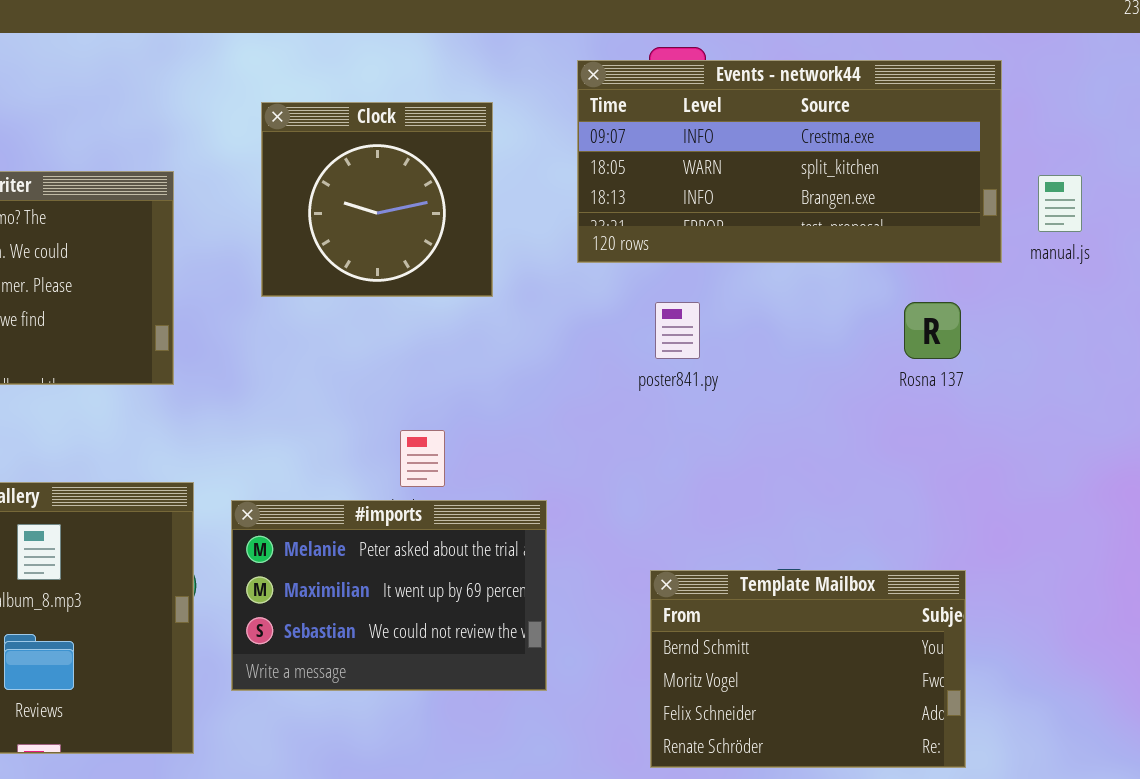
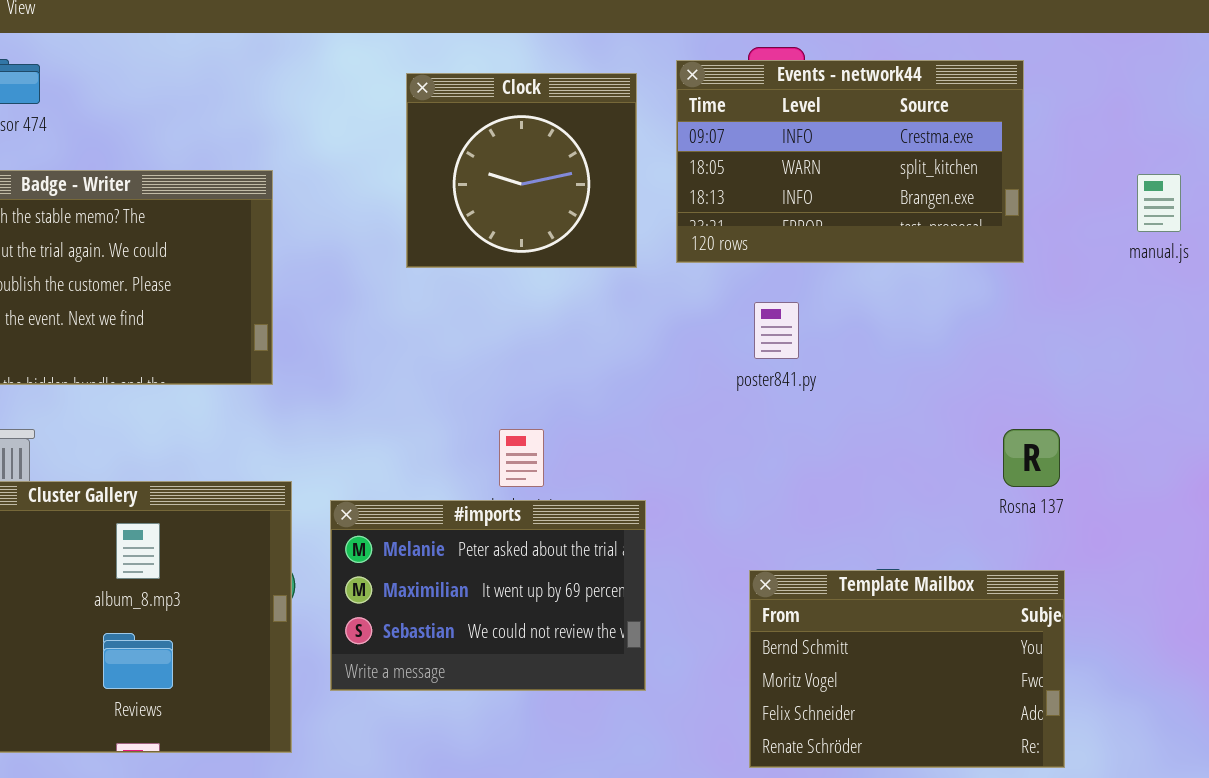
Events - network44: [577,60,1002,263] -> [676,60,1024,263], resized
Clock: [261,102,493,297] -> [406,73,637,268], moved
Rosna 137: [904,302,961,359] -> [1003,429,1060,487], moved

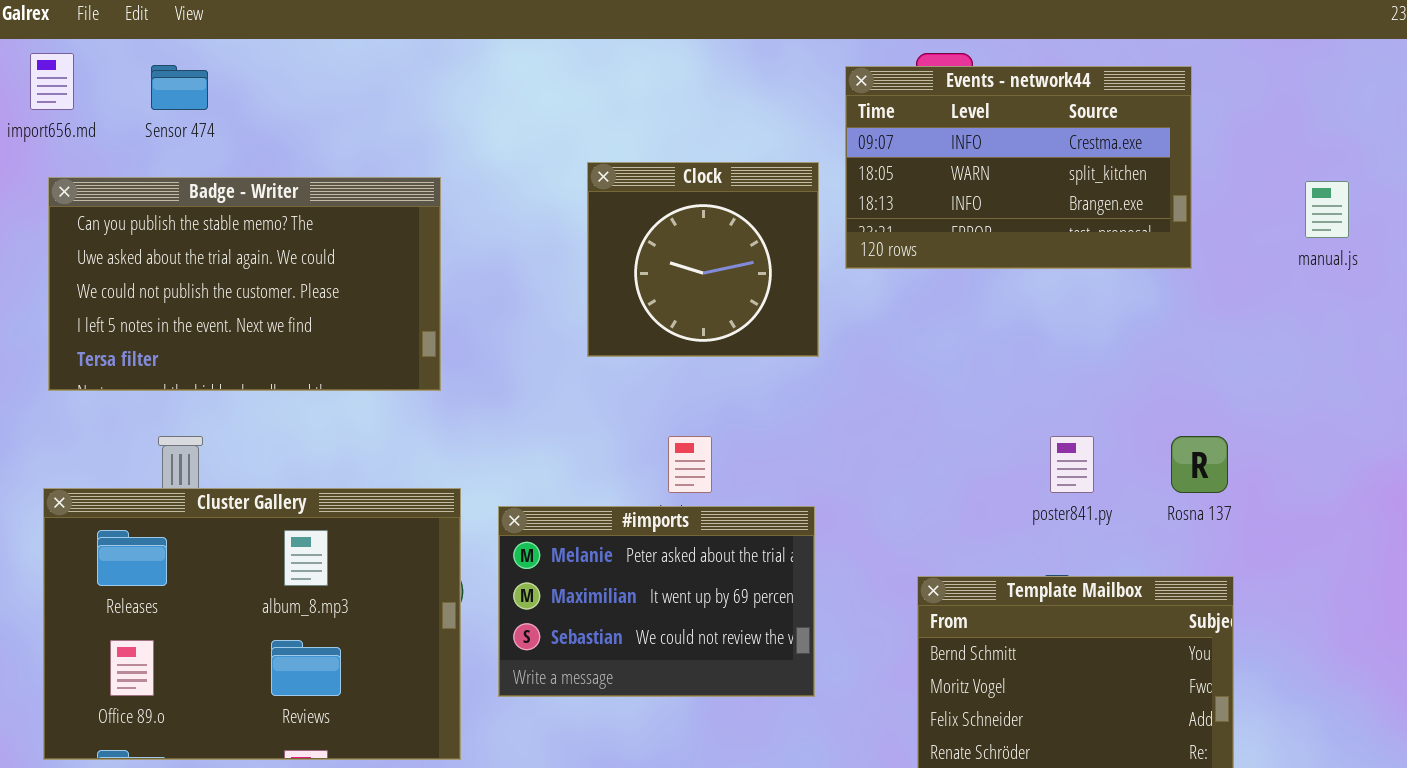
Clock: [406,73,637,268] -> [587,162,819,357], moved
poster841.py: [754,302,799,359] -> [1050,436,1094,493], moved

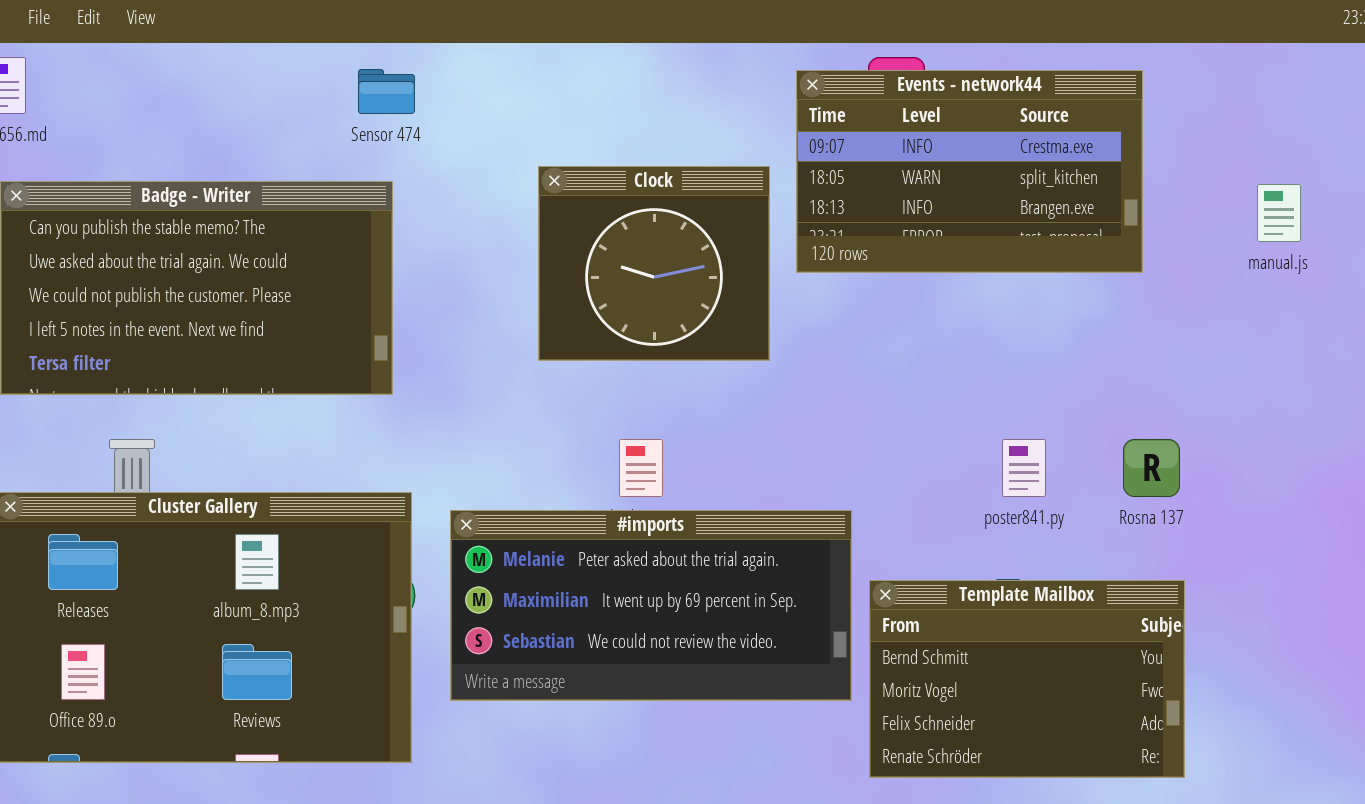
Sensor 474: [151,65,208,110] -> [358,69,415,114], moved
#imports: [498,506,815,697] -> [450,510,852,701], resized

